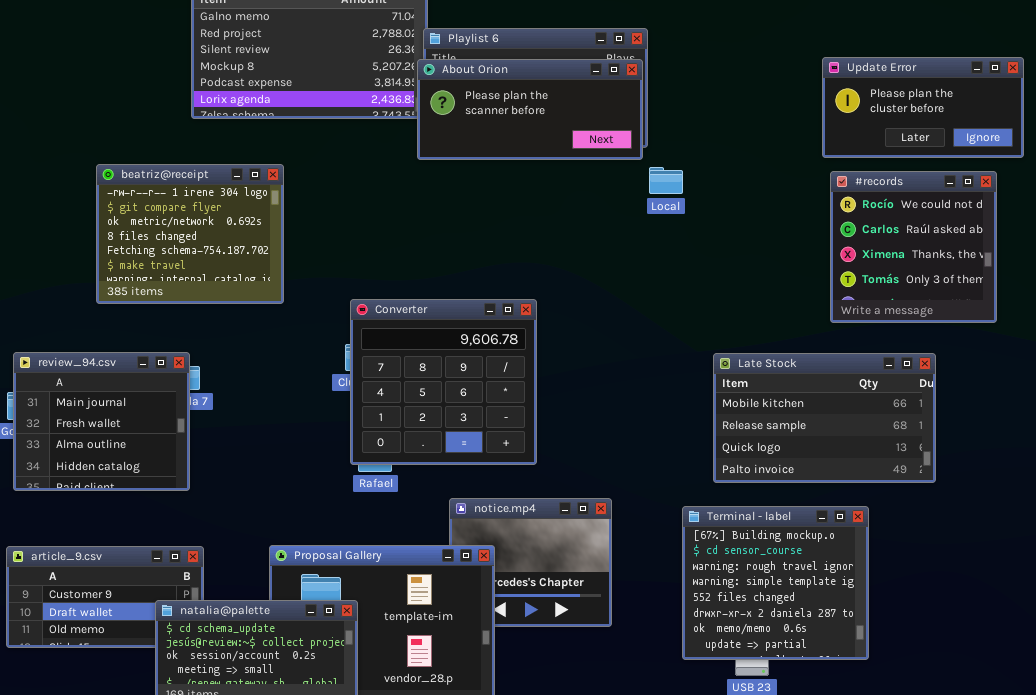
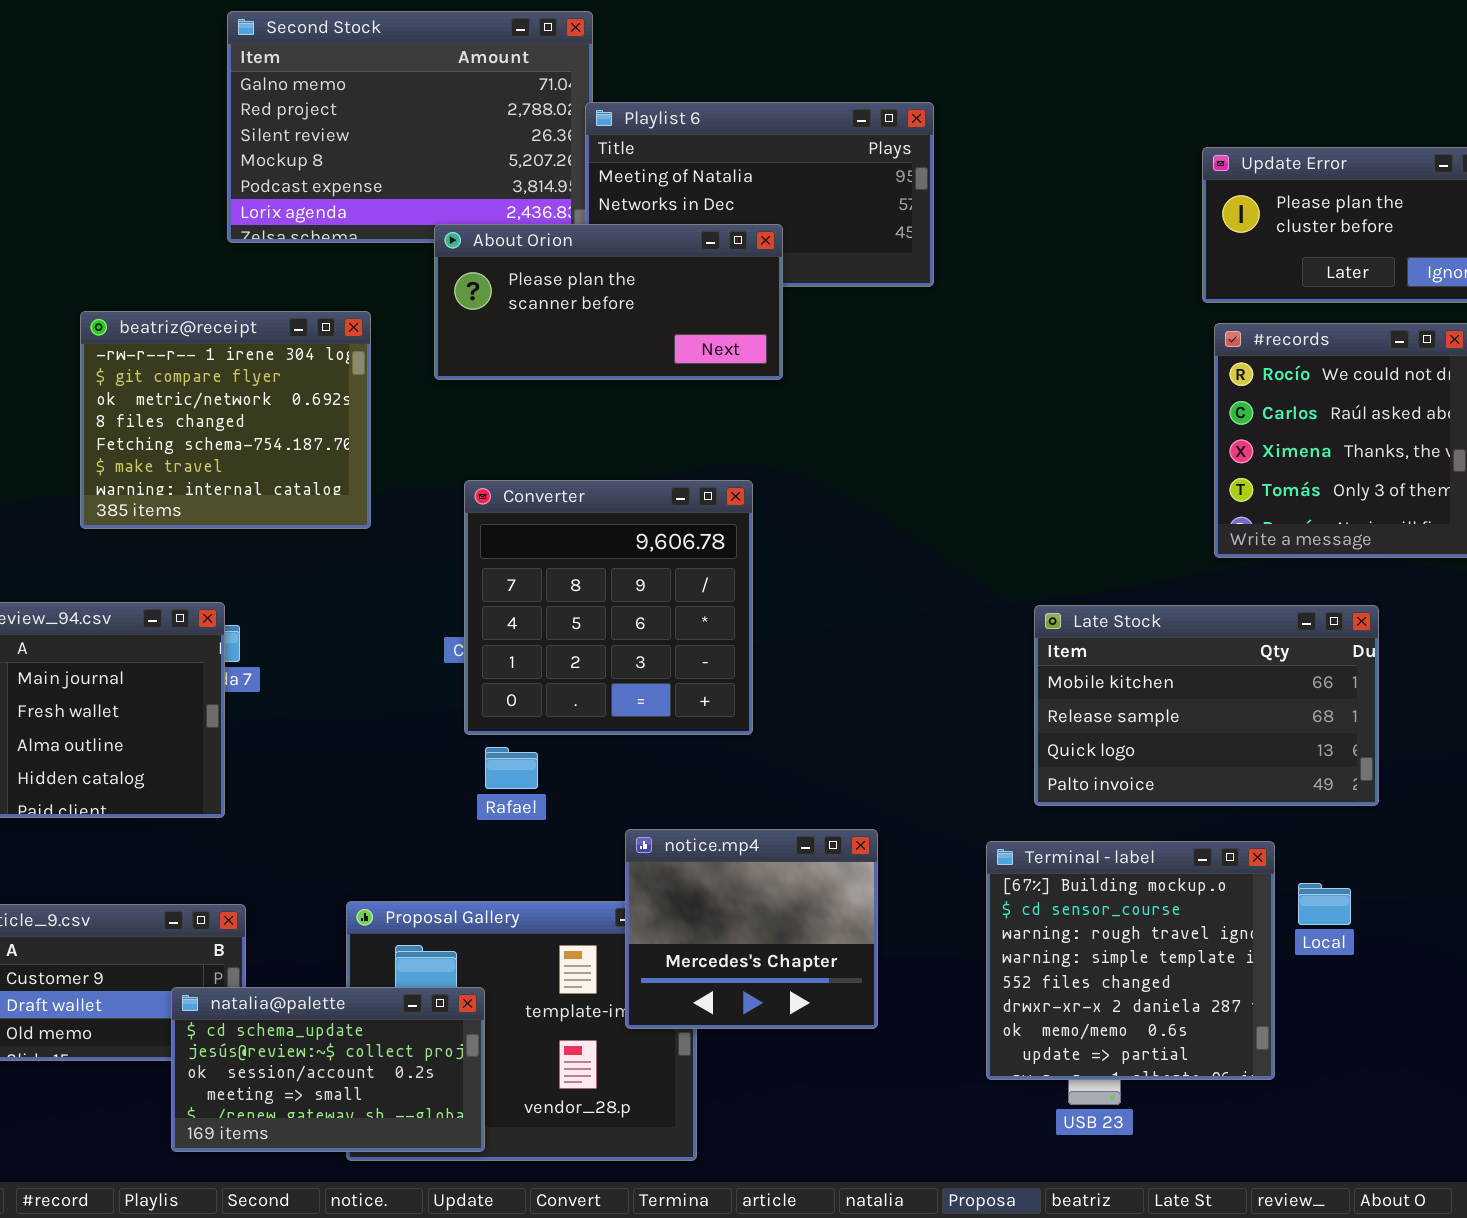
About Orion: [417,59,643,160] -> [434,224,783,380], moved
Local: [649,167,683,194] -> [1298,883,1351,925], moved
Converter: [350,299,537,465] -> [464,480,753,735], moved
notice.mp4: [449,498,612,627] -> [625,829,878,1029], raised

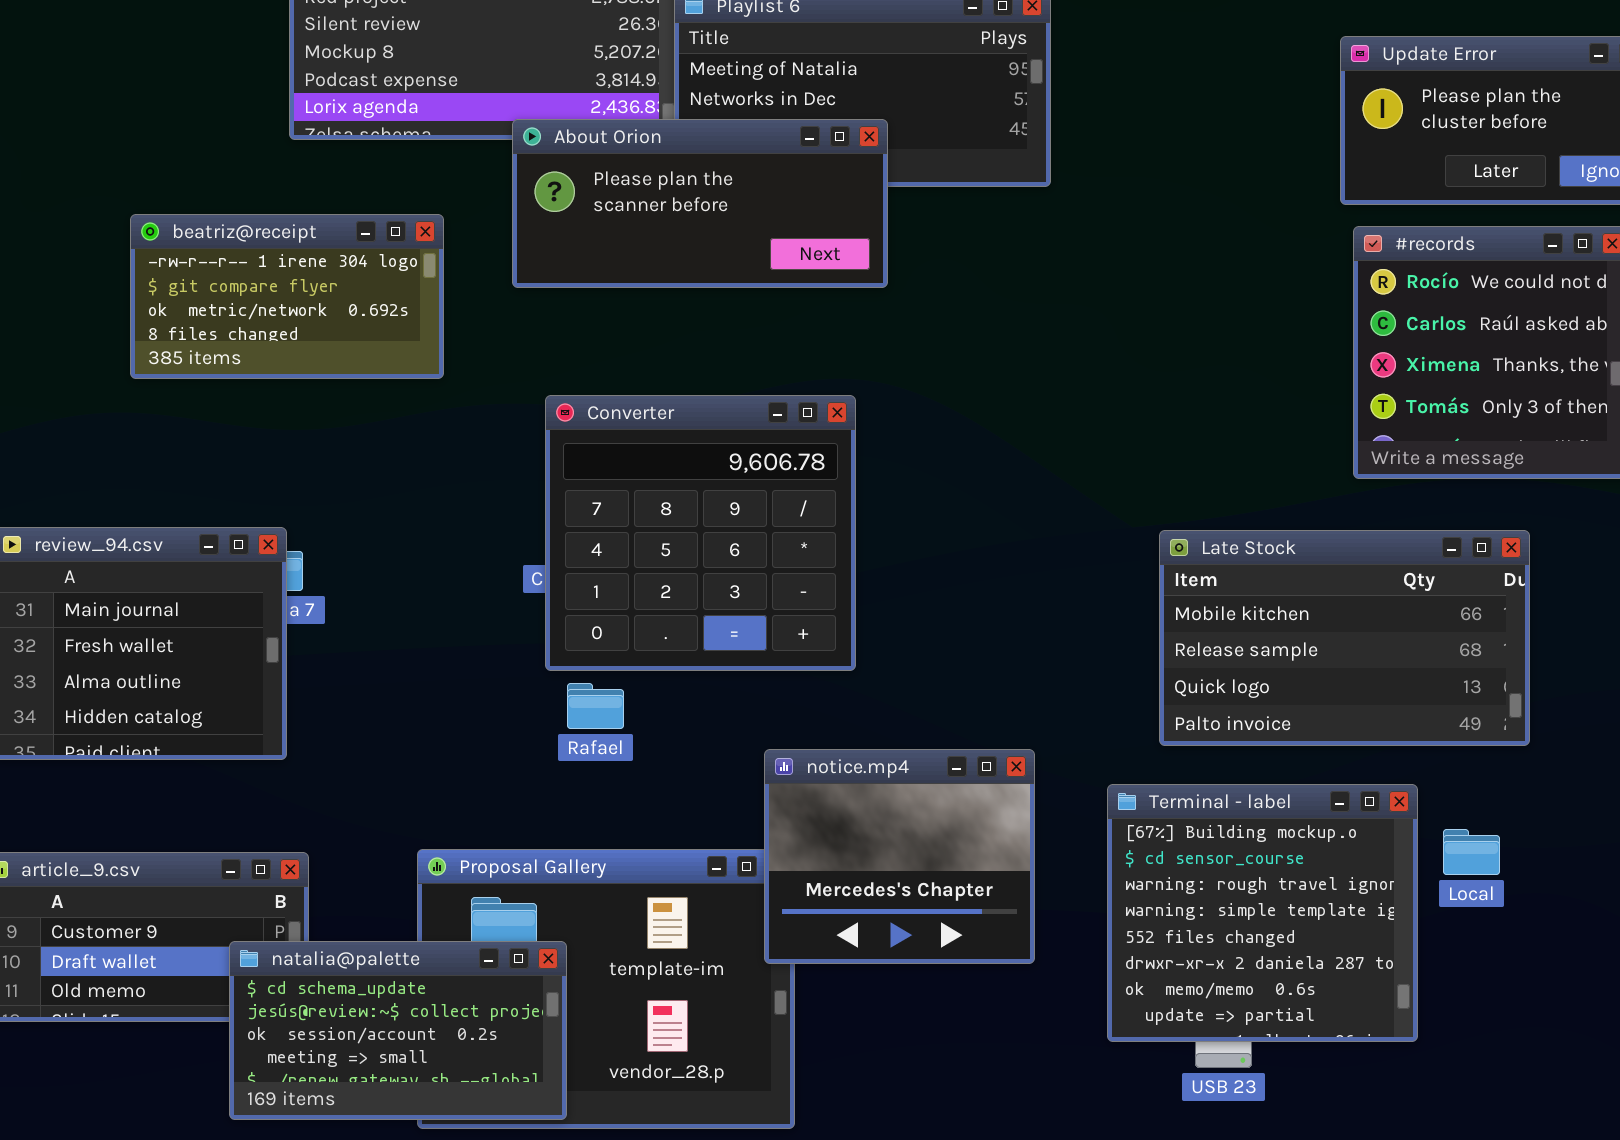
beatriz@receipt: [80,311,371,529] -> [130,214,444,379], resized
notice.mp4: [625,829,878,1029] -> [764,749,1035,964], moved

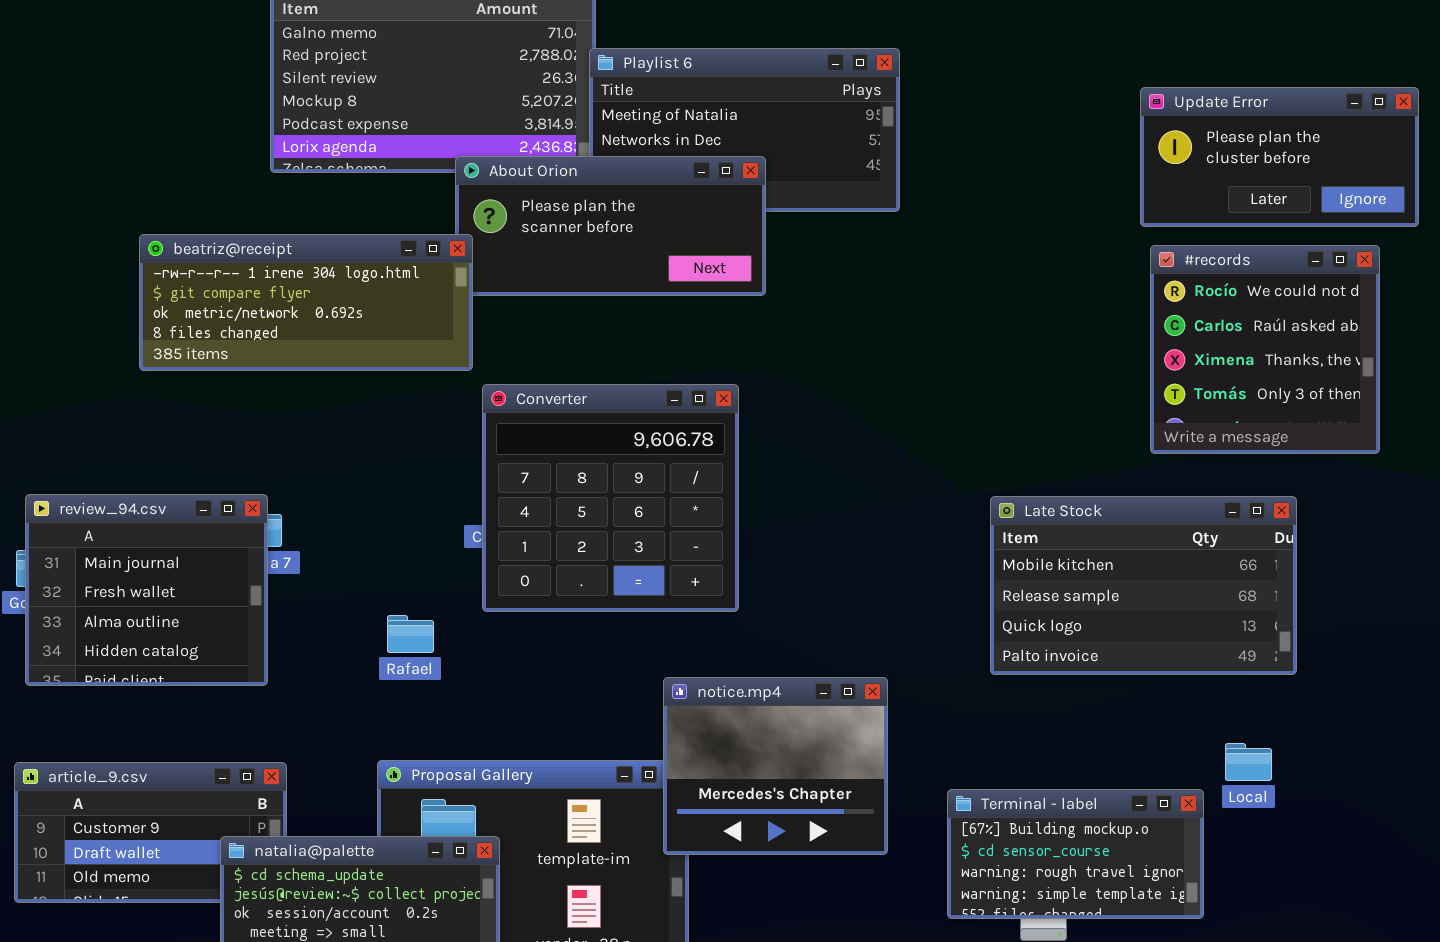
beatriz@receipt: [130,214,444,379] -> [139,234,473,371], resized
Rafael: [567,683,624,729] -> [387,615,434,653], moved
Terminal - label: [1107,784,1418,1042] -> [947,789,1204,919], resized

